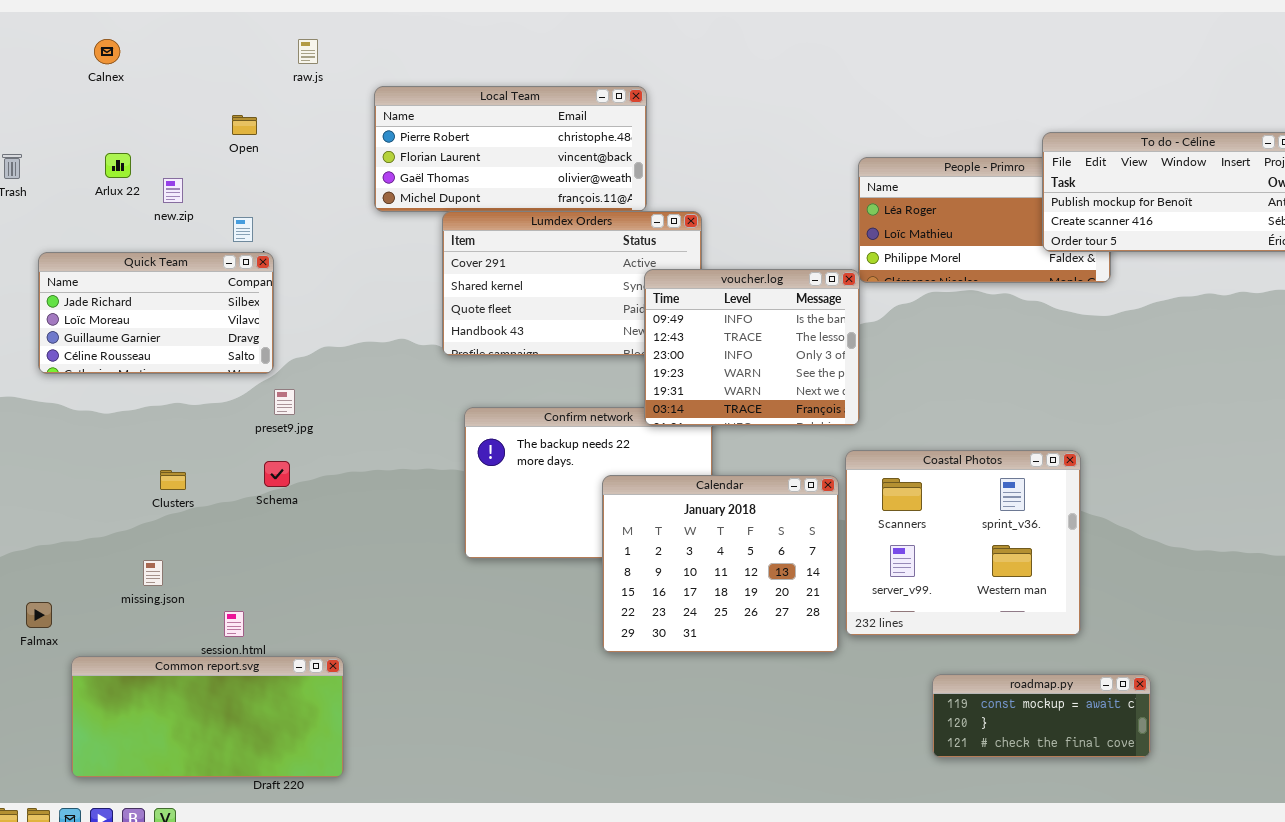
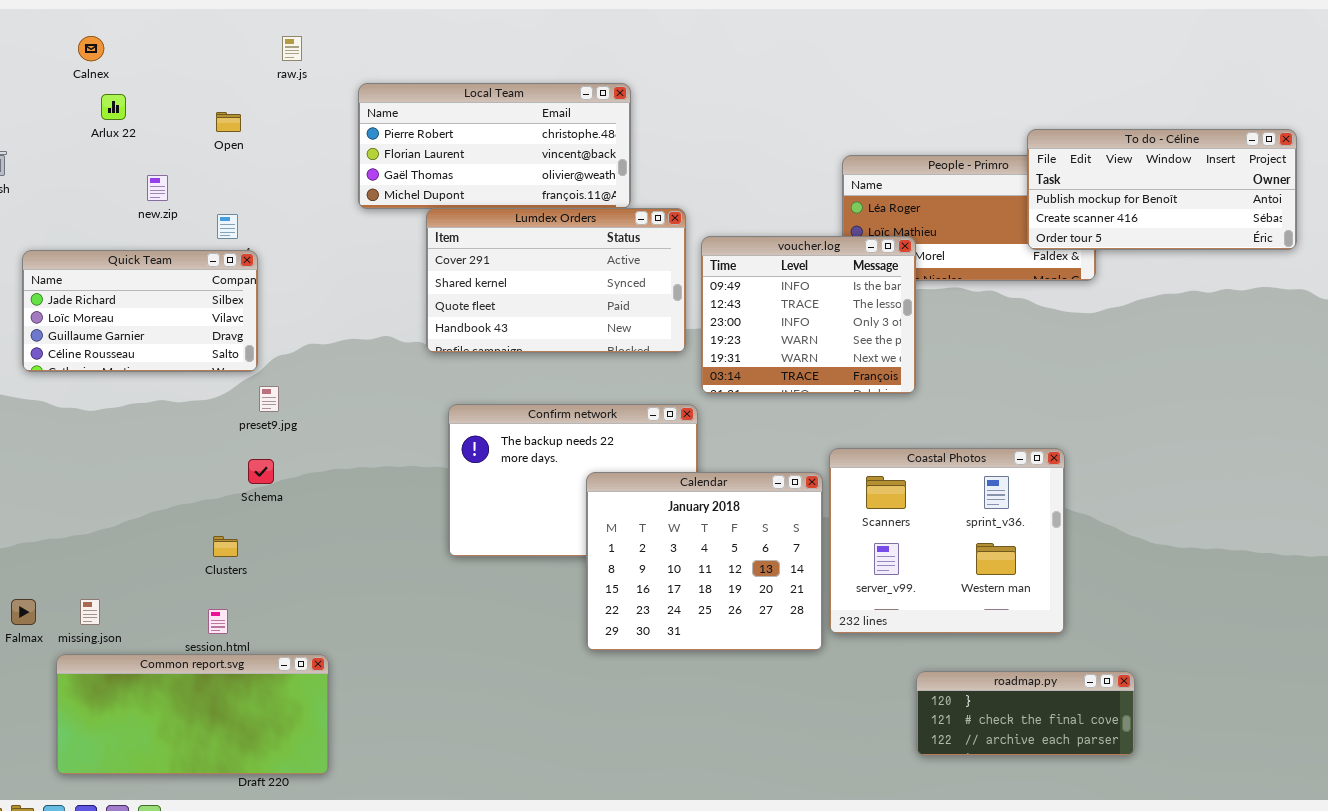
Arlux 22: [105,153,131,178] -> [101,94,126,120], moved
voucher.log: [644,269,860,426] -> [701,236,916,394], moved
Clusters: [160,470,186,490] -> [213,536,238,557], moved
missing.json: [143,560,163,586] -> [80,599,100,625], moved
roadmap.py: [932,674,1151,758] -> [916,671,1135,756], scrolled down 1 row

